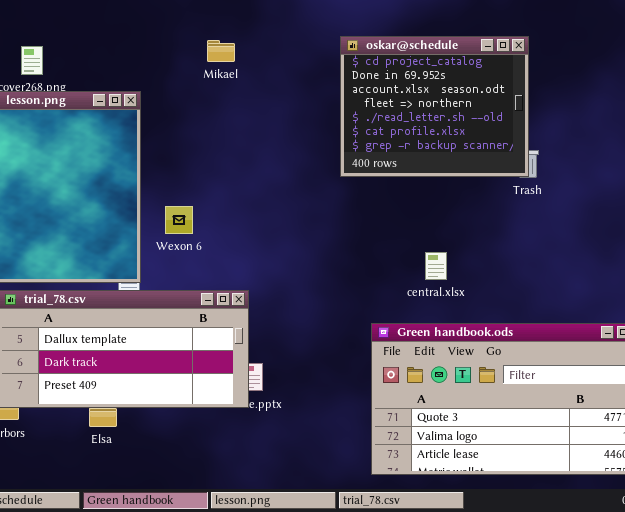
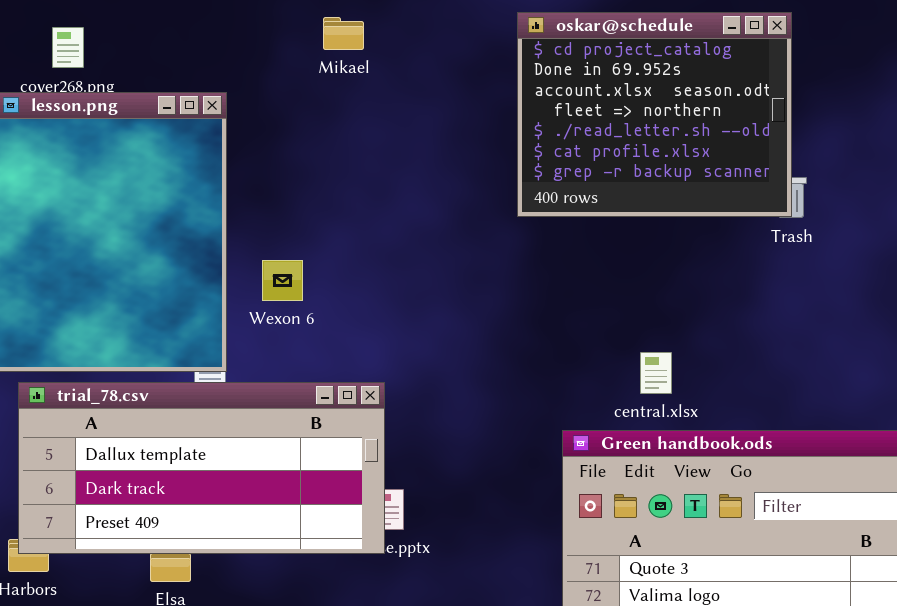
central.xlsx: [425,252,447,280] -> [640,352,672,394], moved

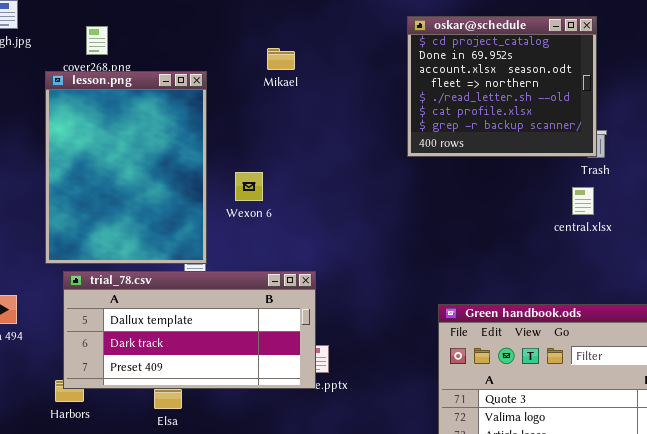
Mikael: [323,17,364,50] -> [267,48,295,70], moved
Wexon 6: [262,260,303,301] -> [235,172,263,201], moved
central.xlsx: [640,352,672,394] -> [572,187,594,215], moved

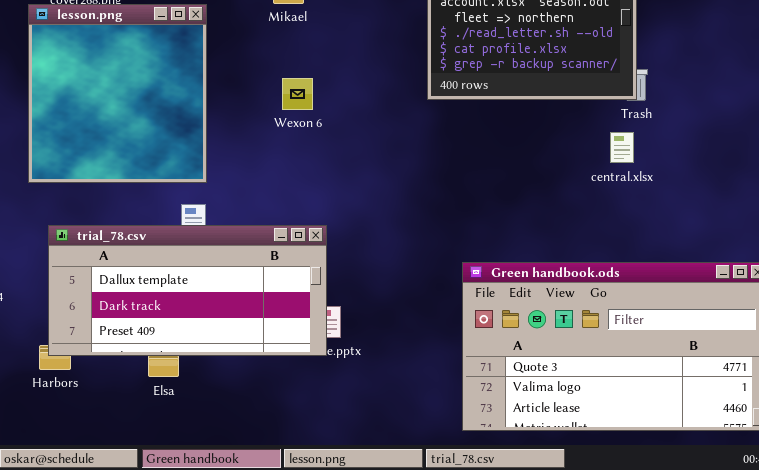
lesson.png: [45,71,207,264] -> [28,4,207,183], resized
Wexon 6: [235,172,263,201] -> [282,78,313,110], moved

